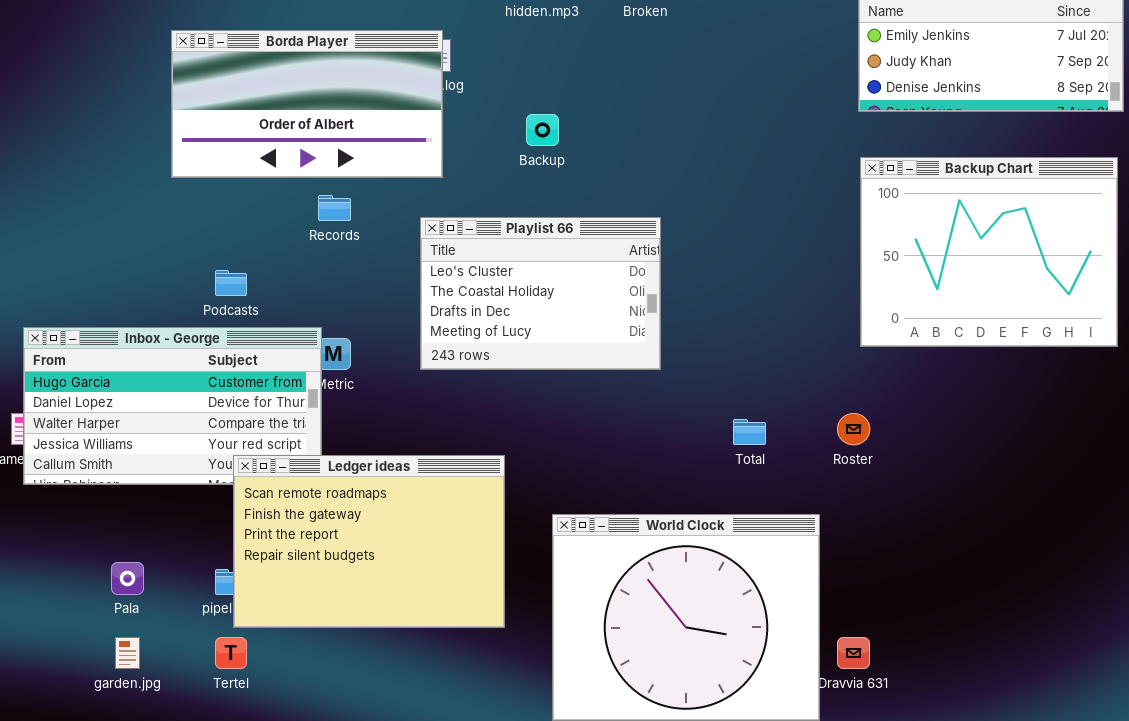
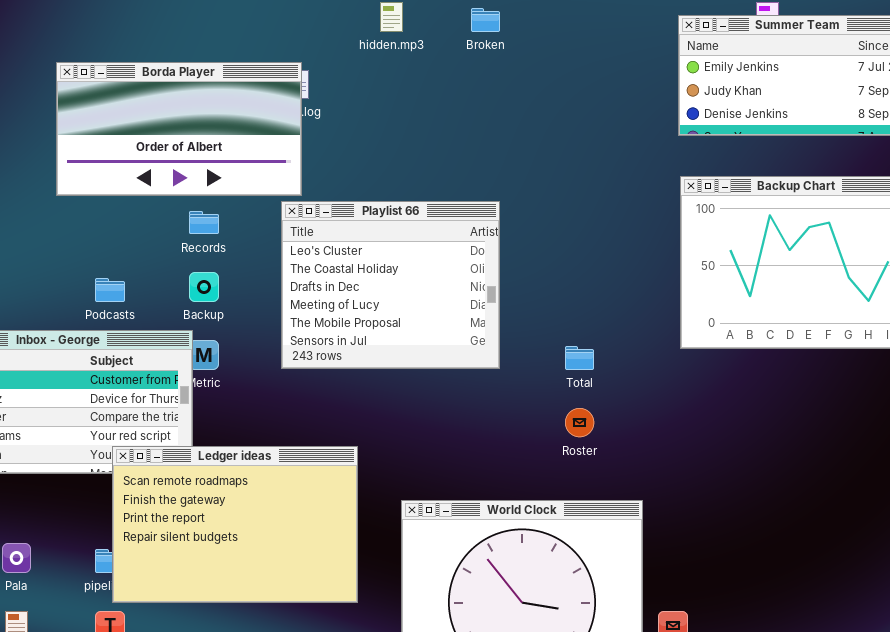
Backup: [526,114,559,146] -> [189,272,219,302], moved
Playlist 66: [420,217,661,370] -> [281,201,500,369], resized
Roster: [837,413,870,445] -> [565,408,594,437], moved
Total: [733,419,766,445] -> [565,346,594,370], moved

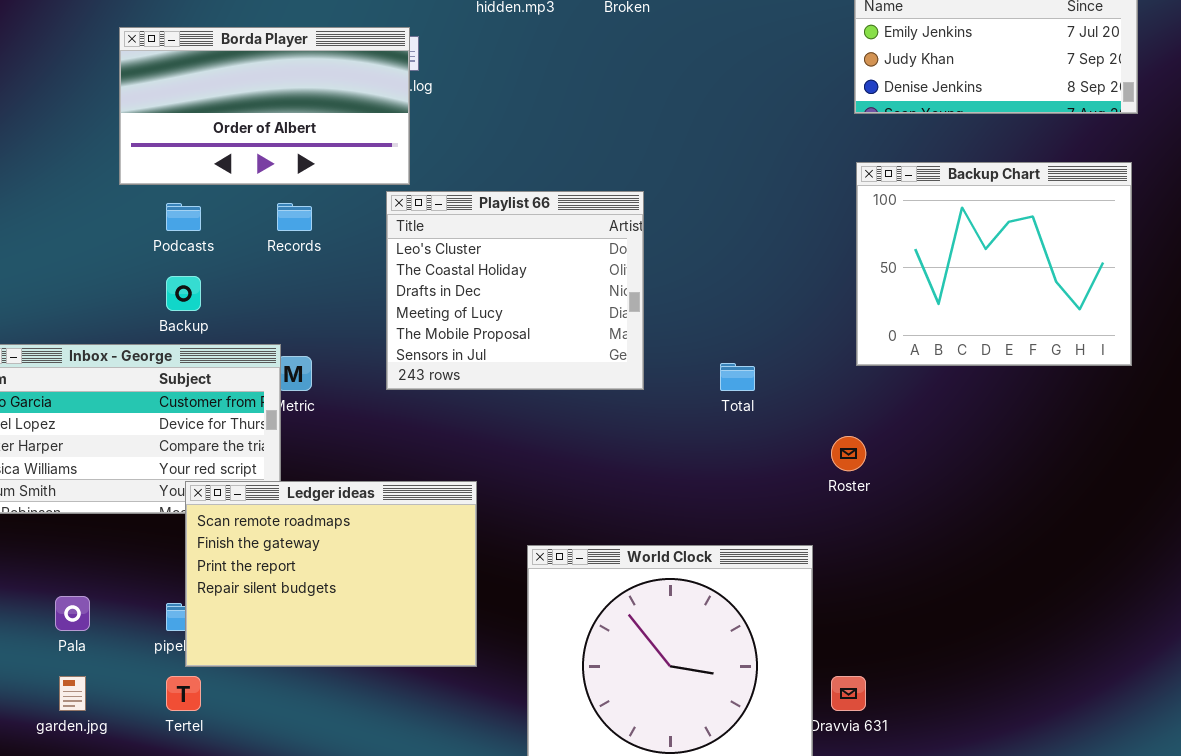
Backup: [189,272,219,302] -> [166,276,201,311], moved
Podcasts: [95,278,125,302] -> [166,203,201,231], moved
Roster: [565,408,594,437] -> [831,436,866,471], moved

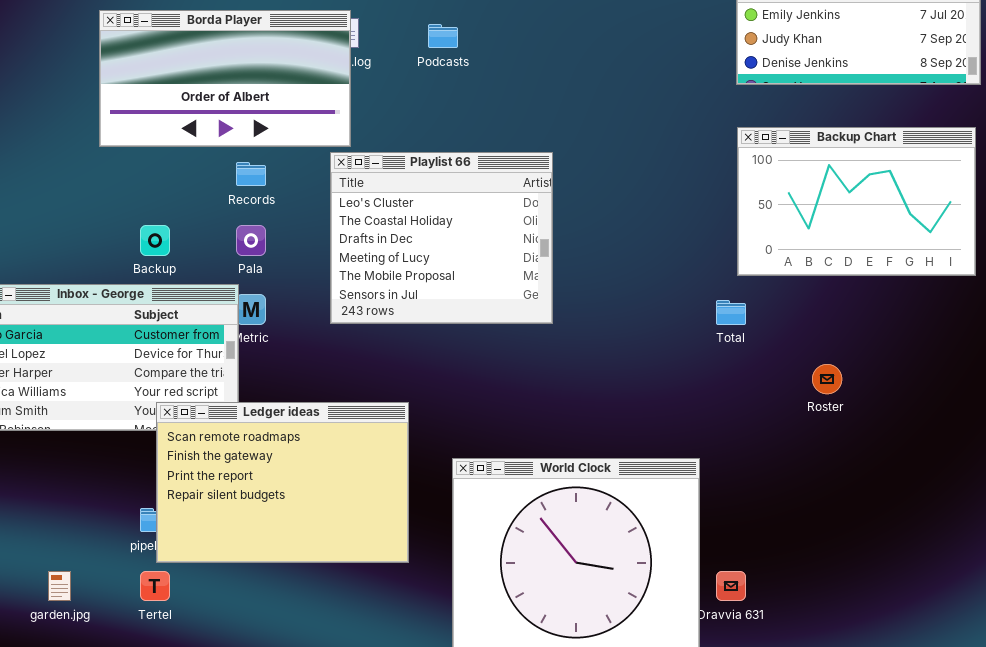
Backup Chart: [856,162,1132,366] -> [737,127,976,276], resized
Podcasts: [166,203,201,231] -> [428,24,458,48], moved
Total: [720,363,755,391] -> [716,300,746,325], moved
Roster: [831,436,866,471] -> [812,364,842,394], moved
Pala: [55,596,90,631] -> [236,225,266,256], moved

